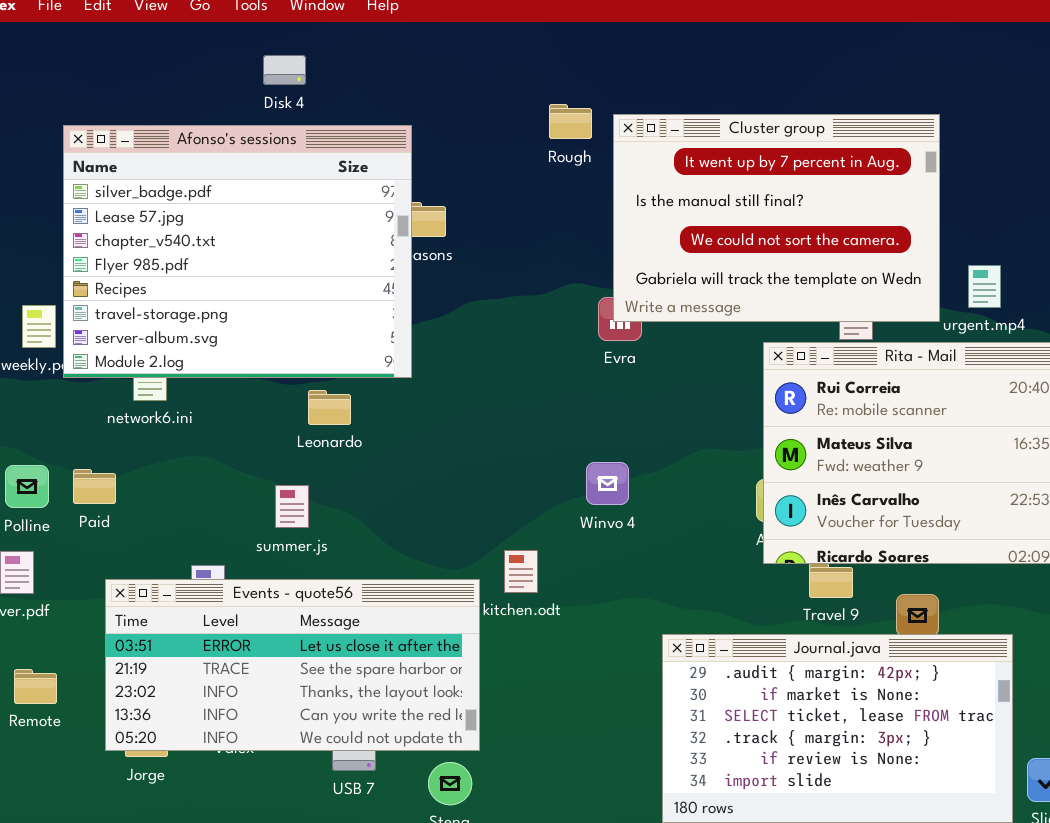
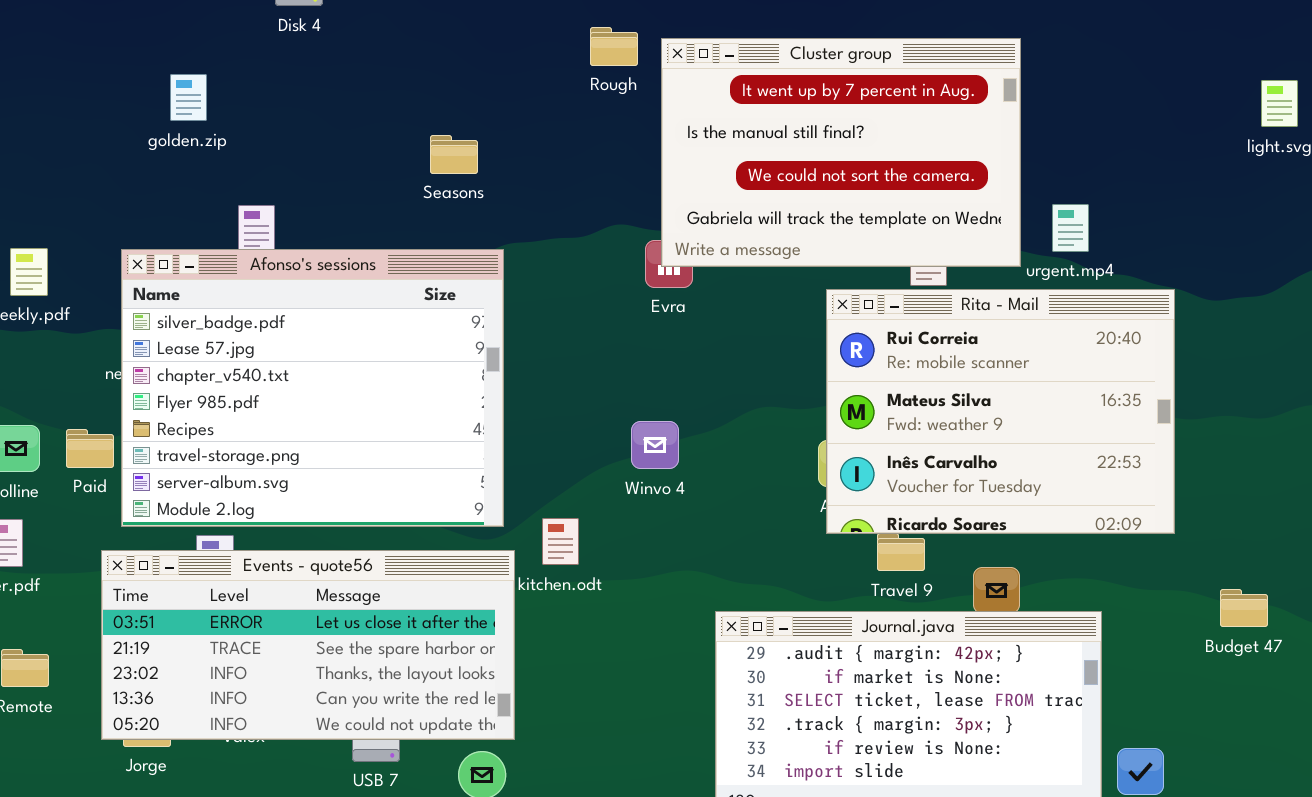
Afonso's sessions: [63,125,412,378] -> [121,249,504,527], moved

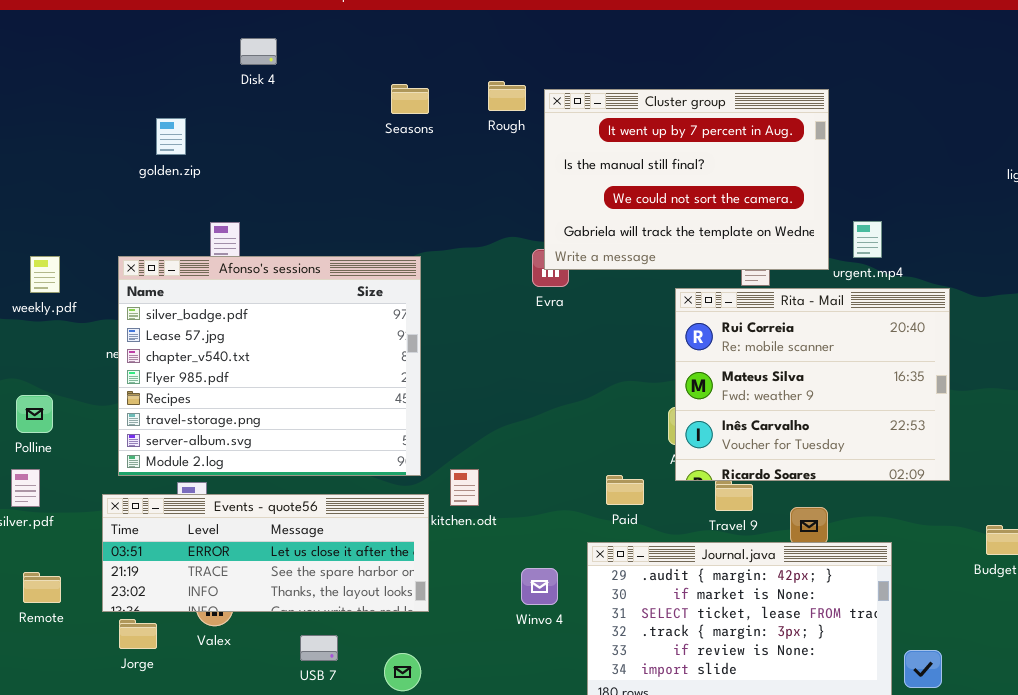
Seasons: [430,135,478,174] -> [391,84,429,114], moved
Winvo 4: [631,421,679,469] -> [521,568,558,605], moved
Paid: [66,429,114,468] -> [606,475,644,505], moved
Events - quote56: [101,550,515,740] -> [102,494,429,612], resized

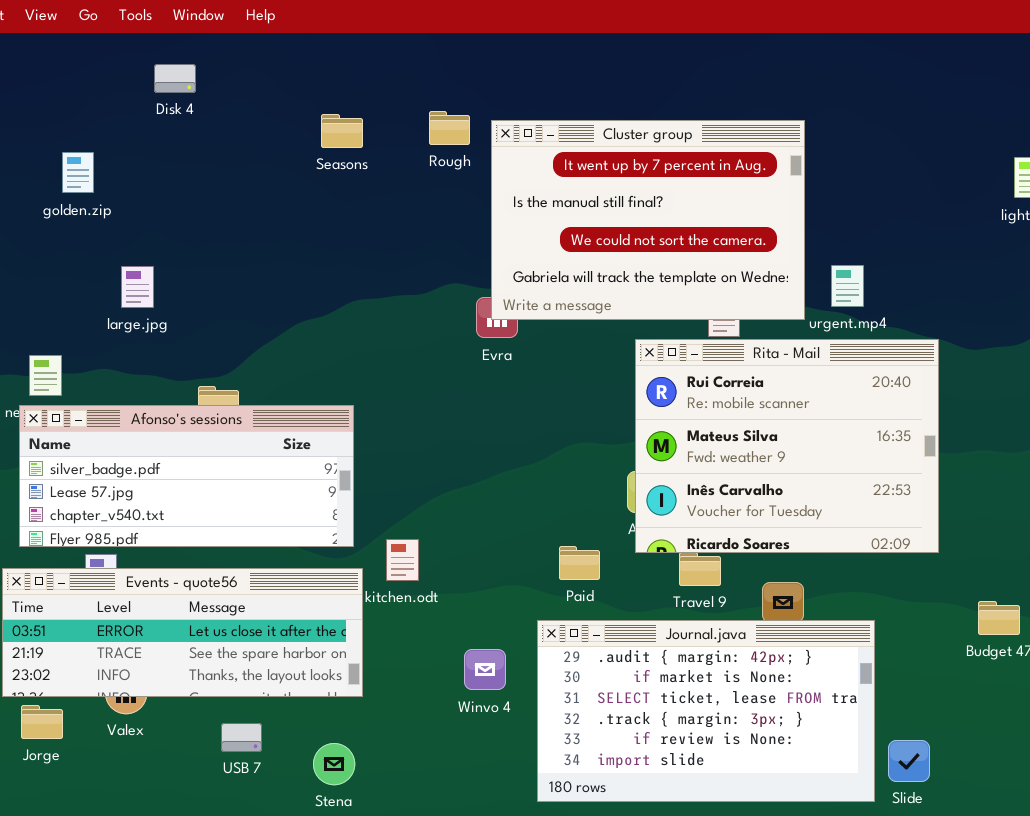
Afonso's sessions: [118,256,421,476] -> [19,405,354,547], resized

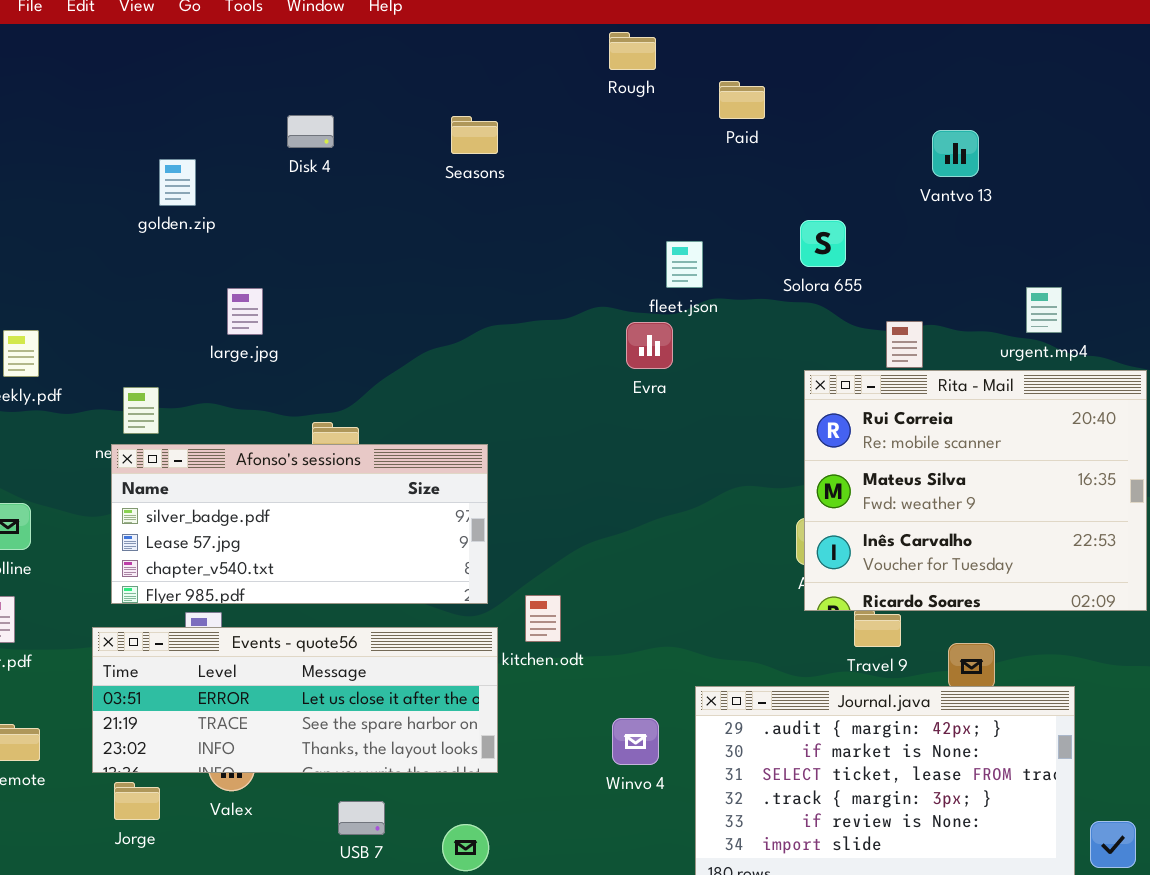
Disk 4: [154,64,196,93] -> [287,115,334,148], moved
Rough: [429,111,470,145] -> [609,32,656,70], moved
Cluster group: [491,120,805,320] -> none, closed
Paid: [559,546,600,580] -> [719,81,765,119], moved

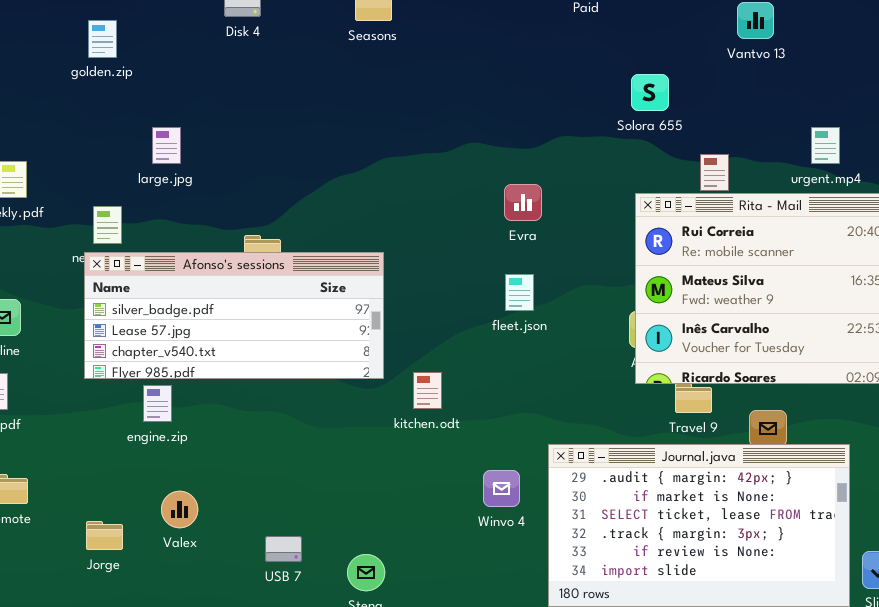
golden.zip: [159,159,196,206] -> [88,20,117,58], moved
fleet.json: [666,241,703,288] -> [505,274,534,311], moved
large.jpg: [227,288,263,335] -> [152,127,181,164], moved
Evra: [626,322,673,369] -> [504,184,542,221], moved
Events - quote56: [92,627,498,773] -> none, closed

